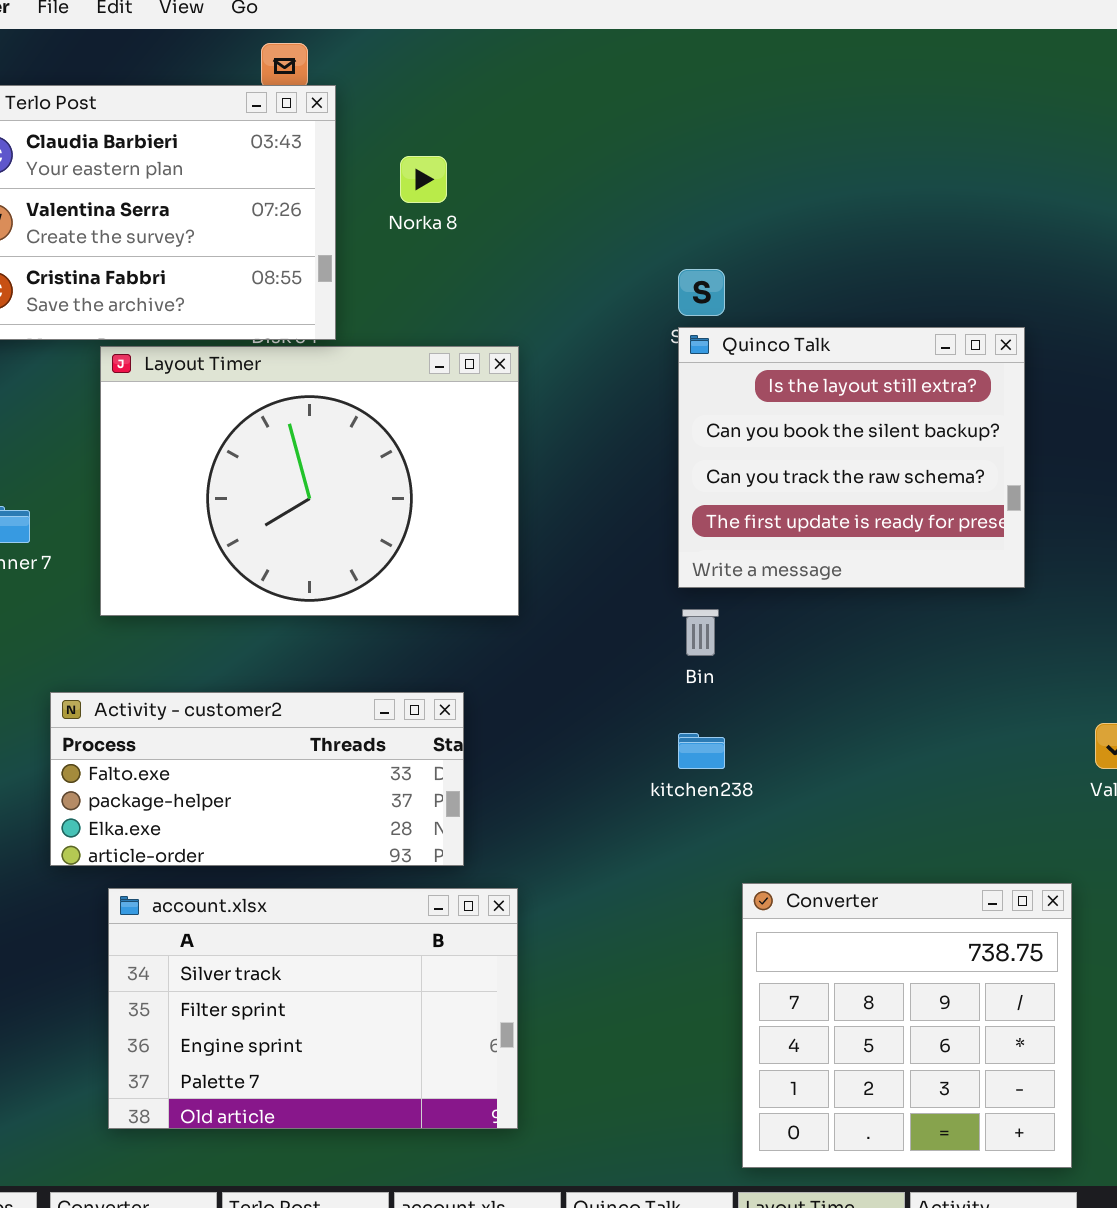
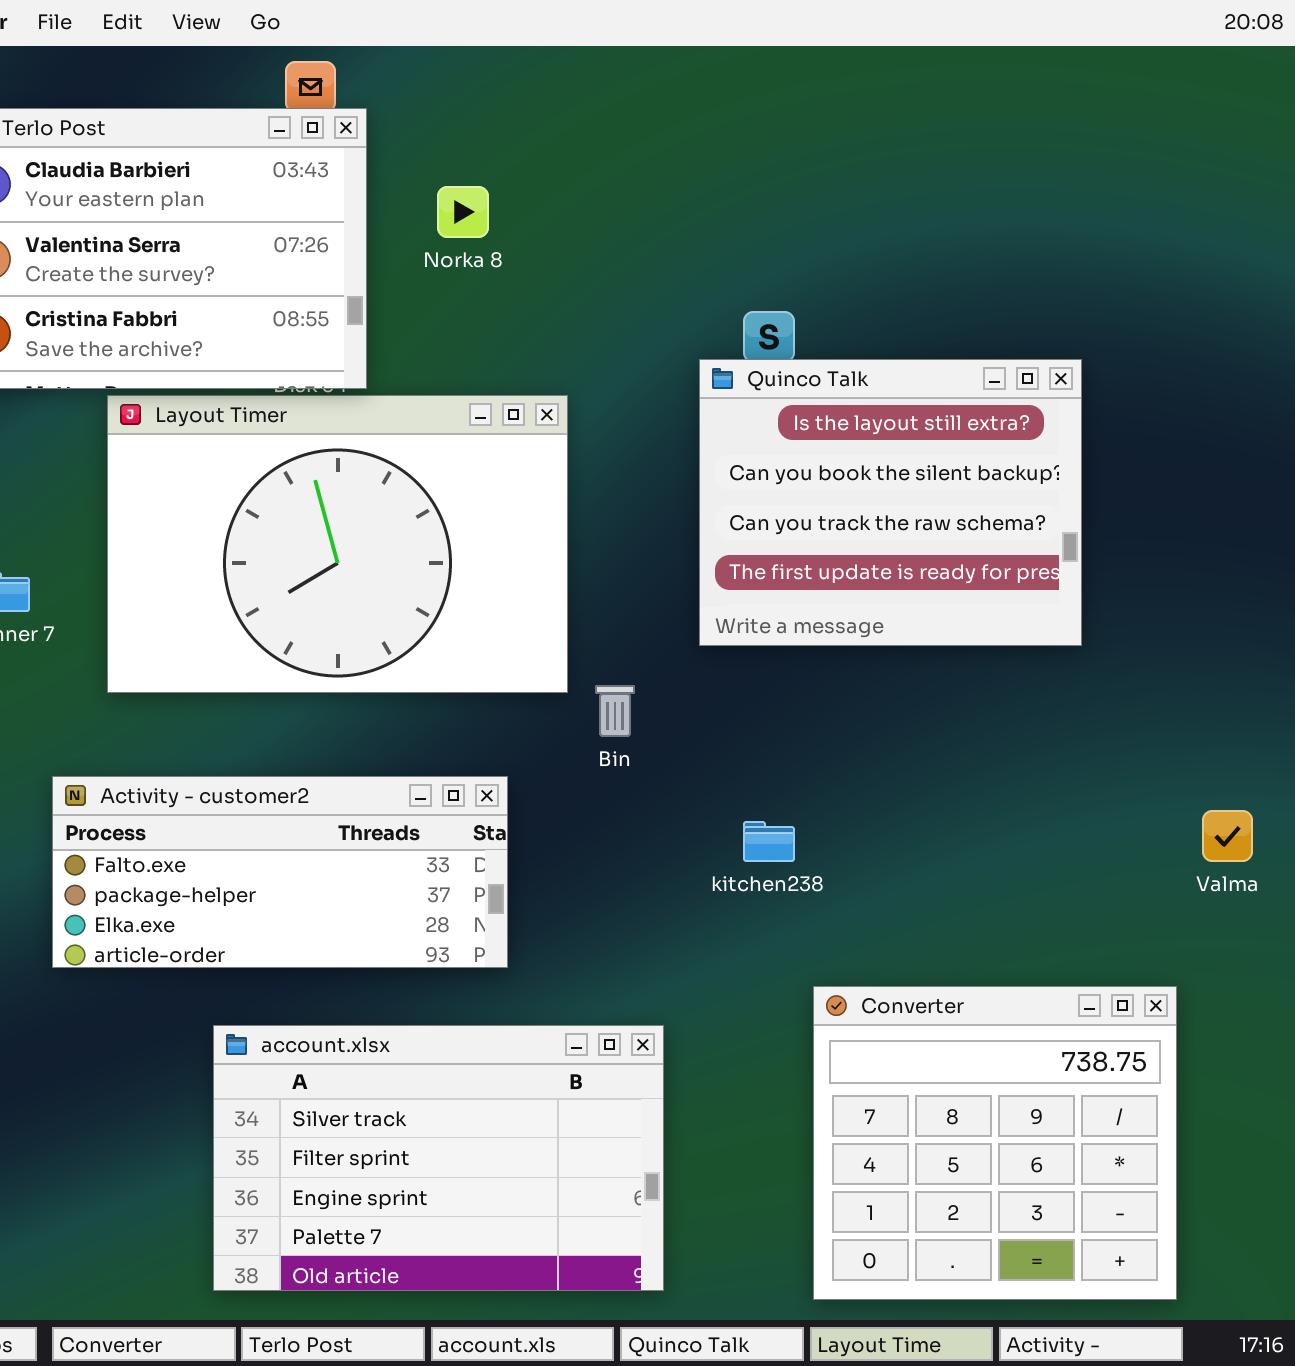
Quinco Talk: [678,327,1025,588] -> [699,359,1082,646], moved
Bin: [682,609,719,656] -> [595,685,635,737], moved
account.xlsx: [108,888,518,1129] -> [213,1025,664,1291], moved

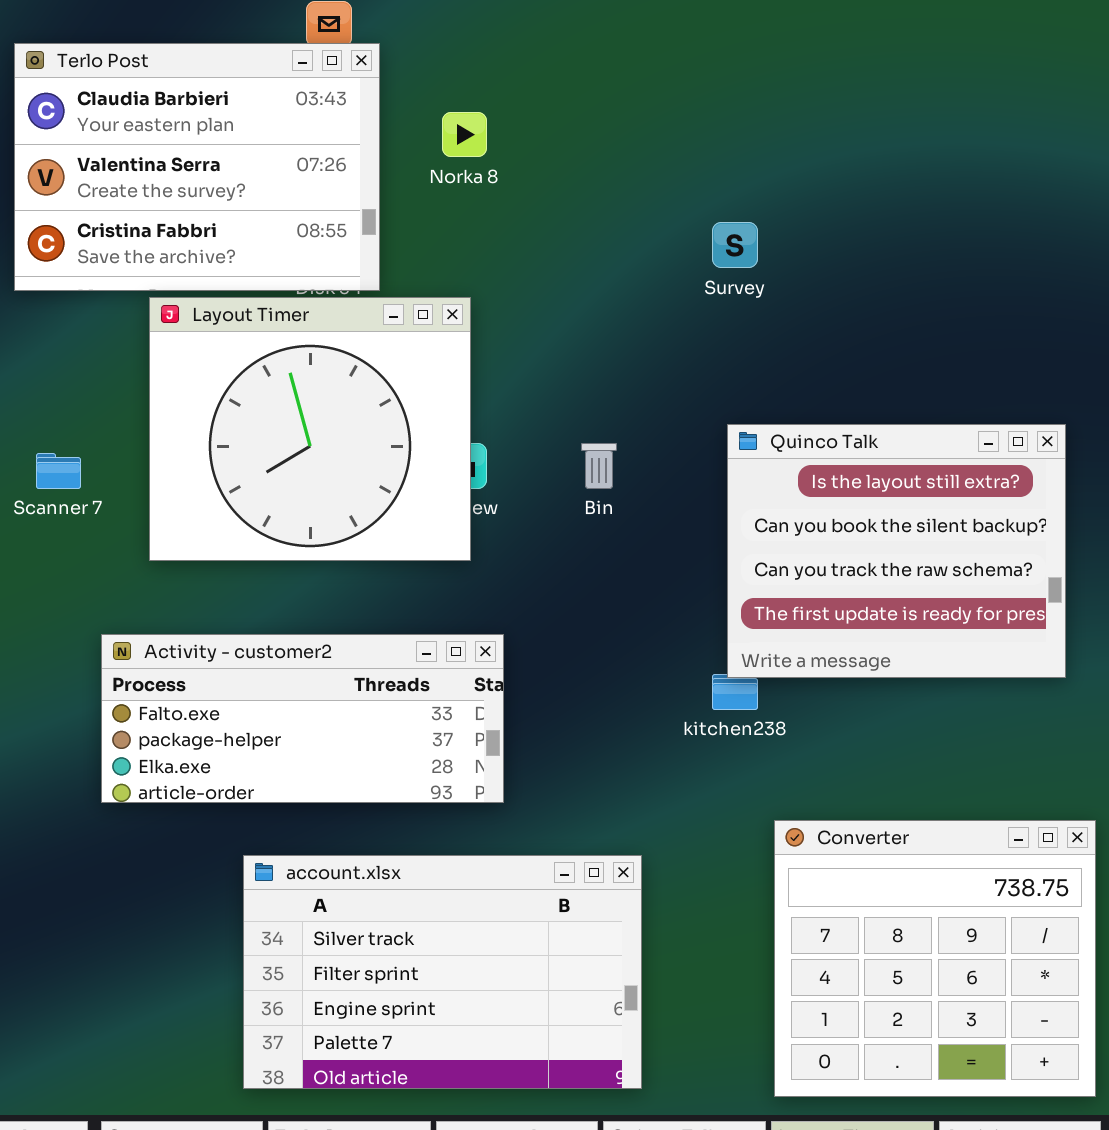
Quinco Talk: [699,359,1082,646] -> [727,424,1066,678], moved
Layout Timer: [107,395,568,693] -> [149,297,471,561], resized
Bin: [595,685,635,737] -> [581,443,617,489], moved

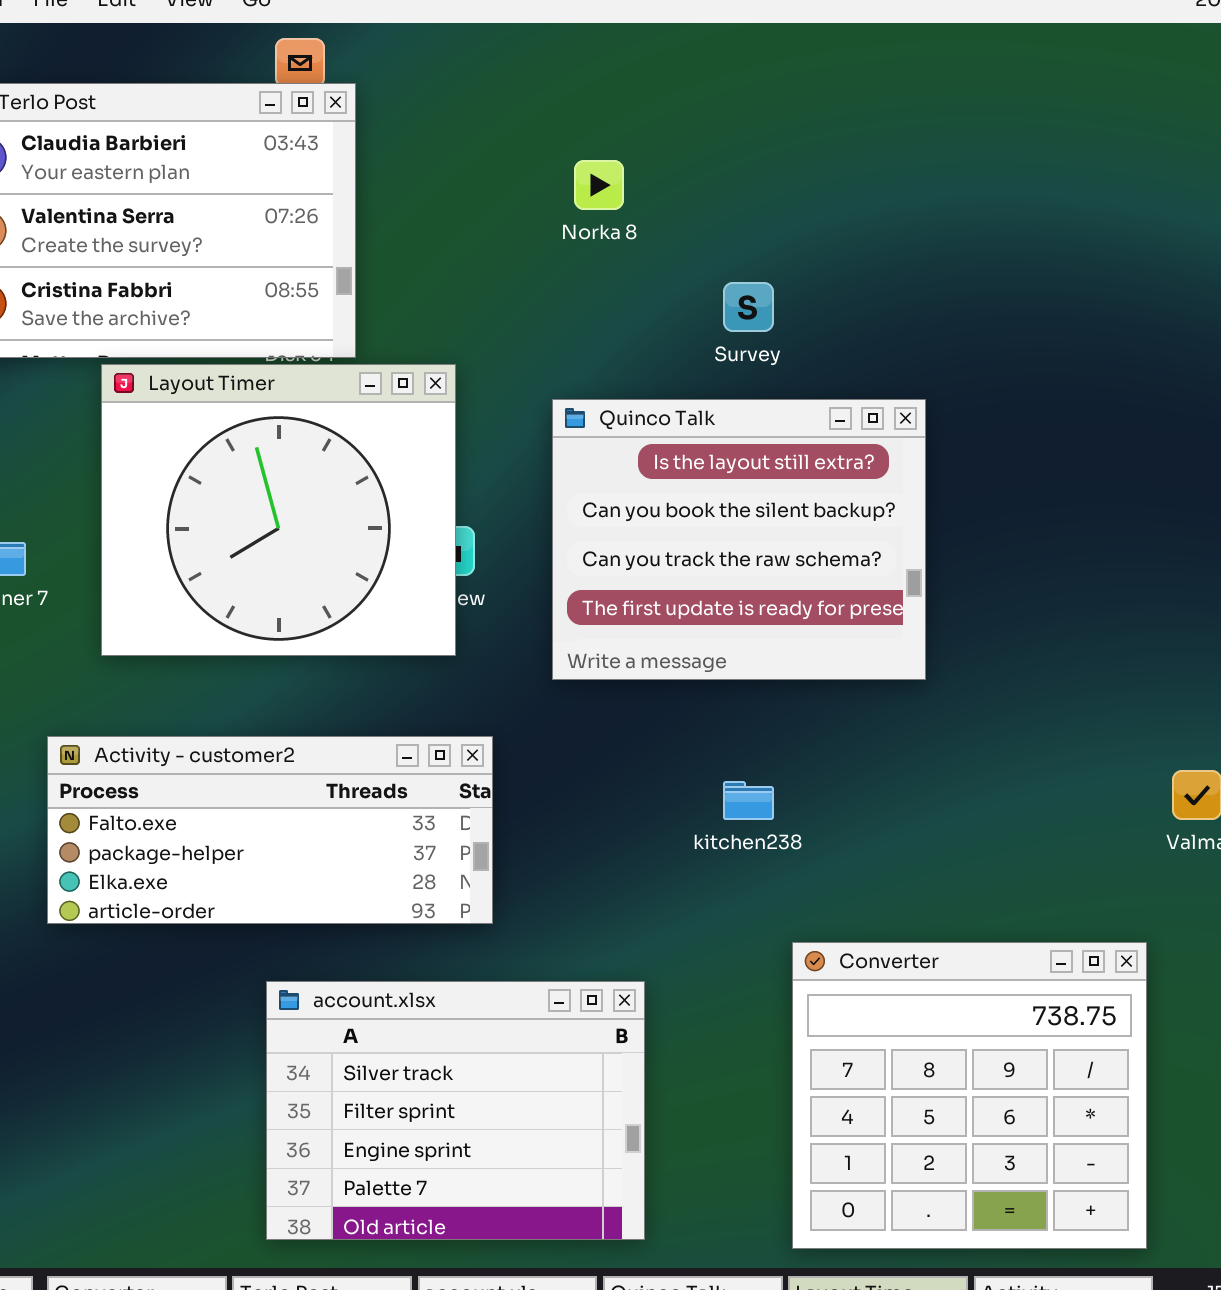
Norka 8: [442,112,487,157] -> [574,160,624,210], moved
Quinco Talk: [727,424,1066,678] -> [552,399,926,680], moved
account.xlsx: [243,855,642,1089] -> [266,981,645,1240], resized

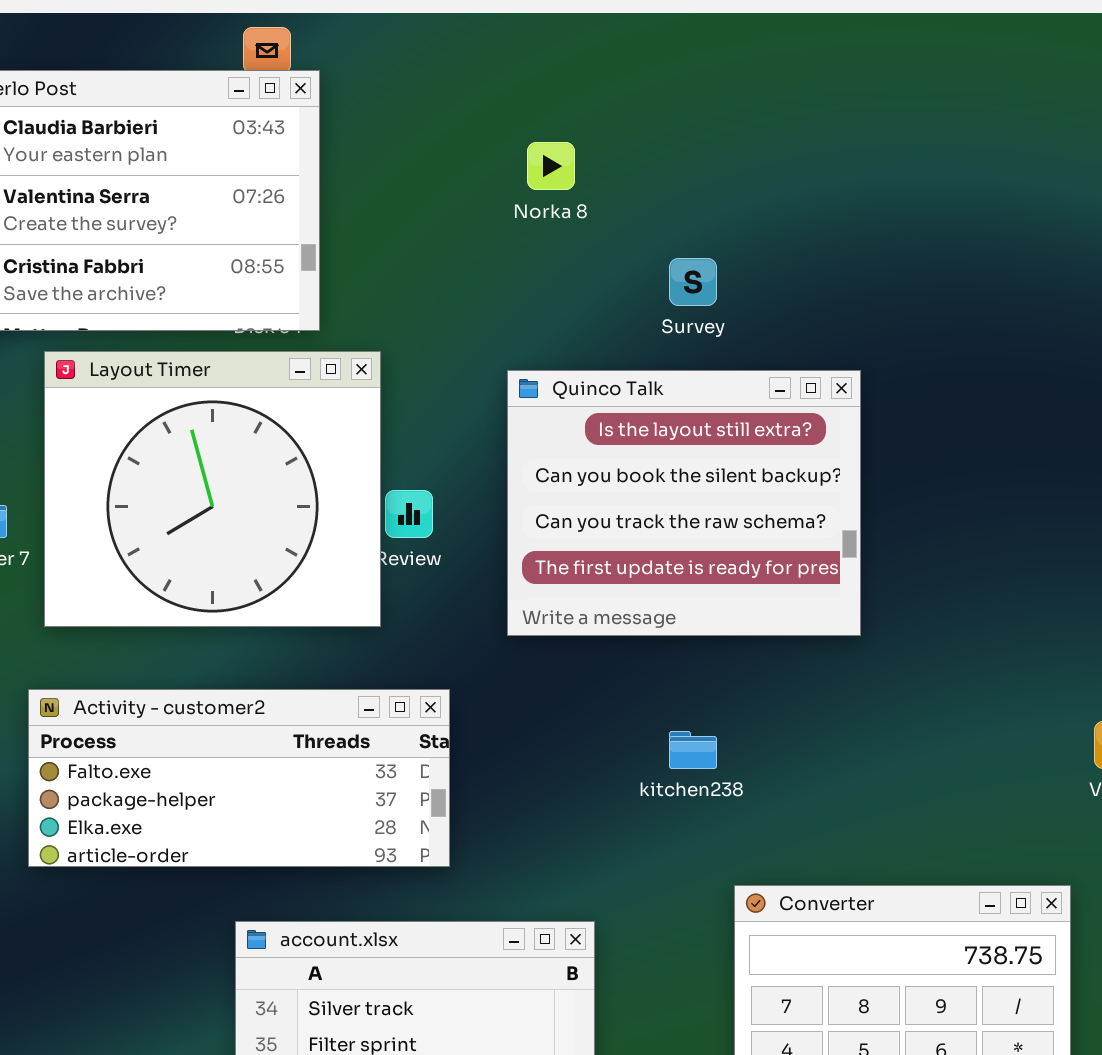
Layout Timer: [101,364,456,656] -> [44,351,381,627], moved

